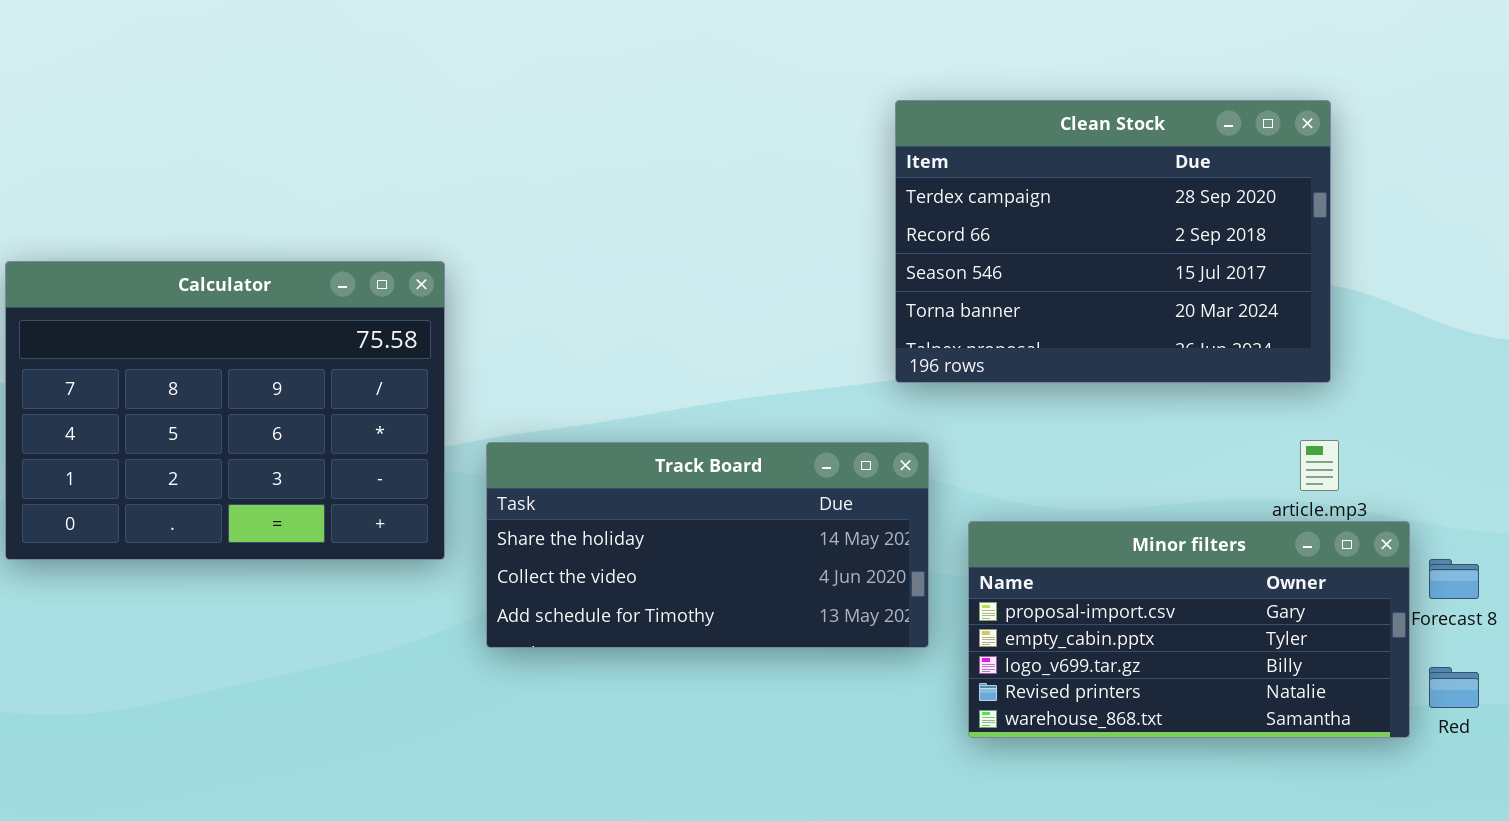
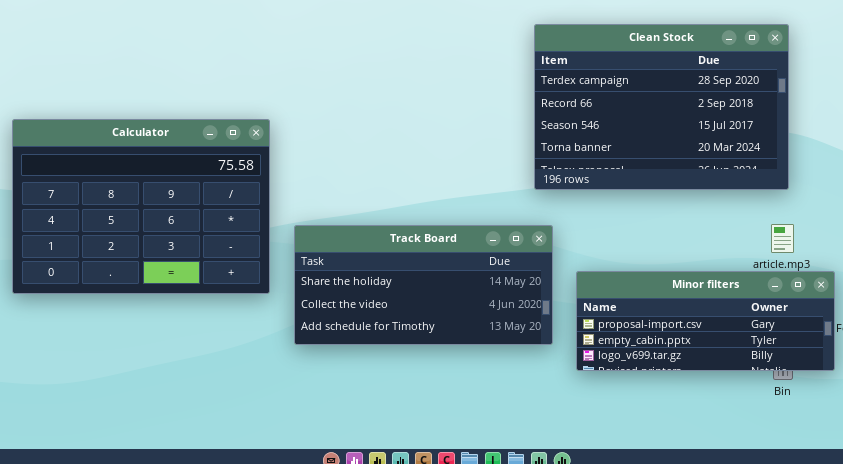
Minor filters: [968,521,1410,738] -> [576,271,835,371], resized

